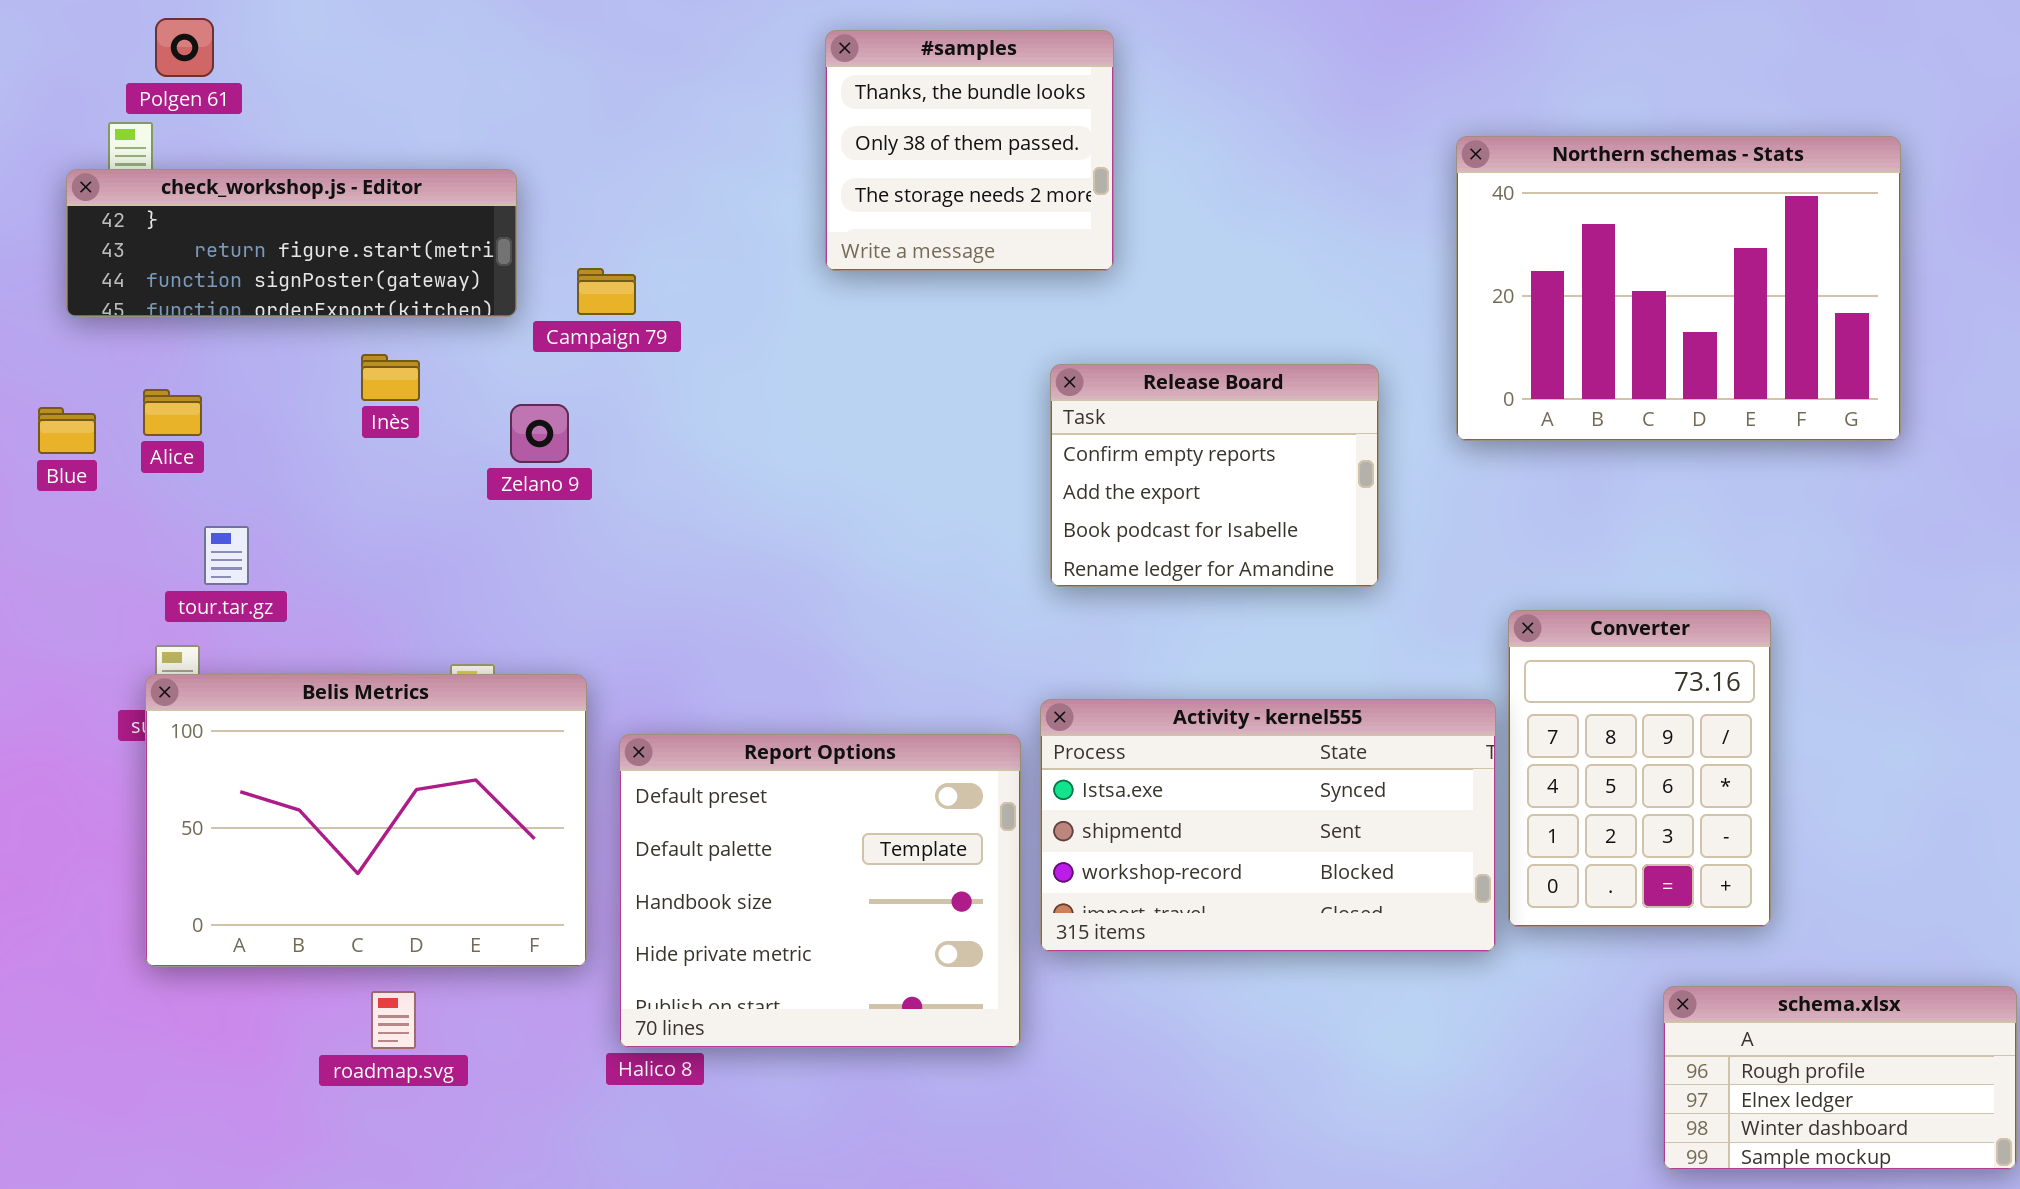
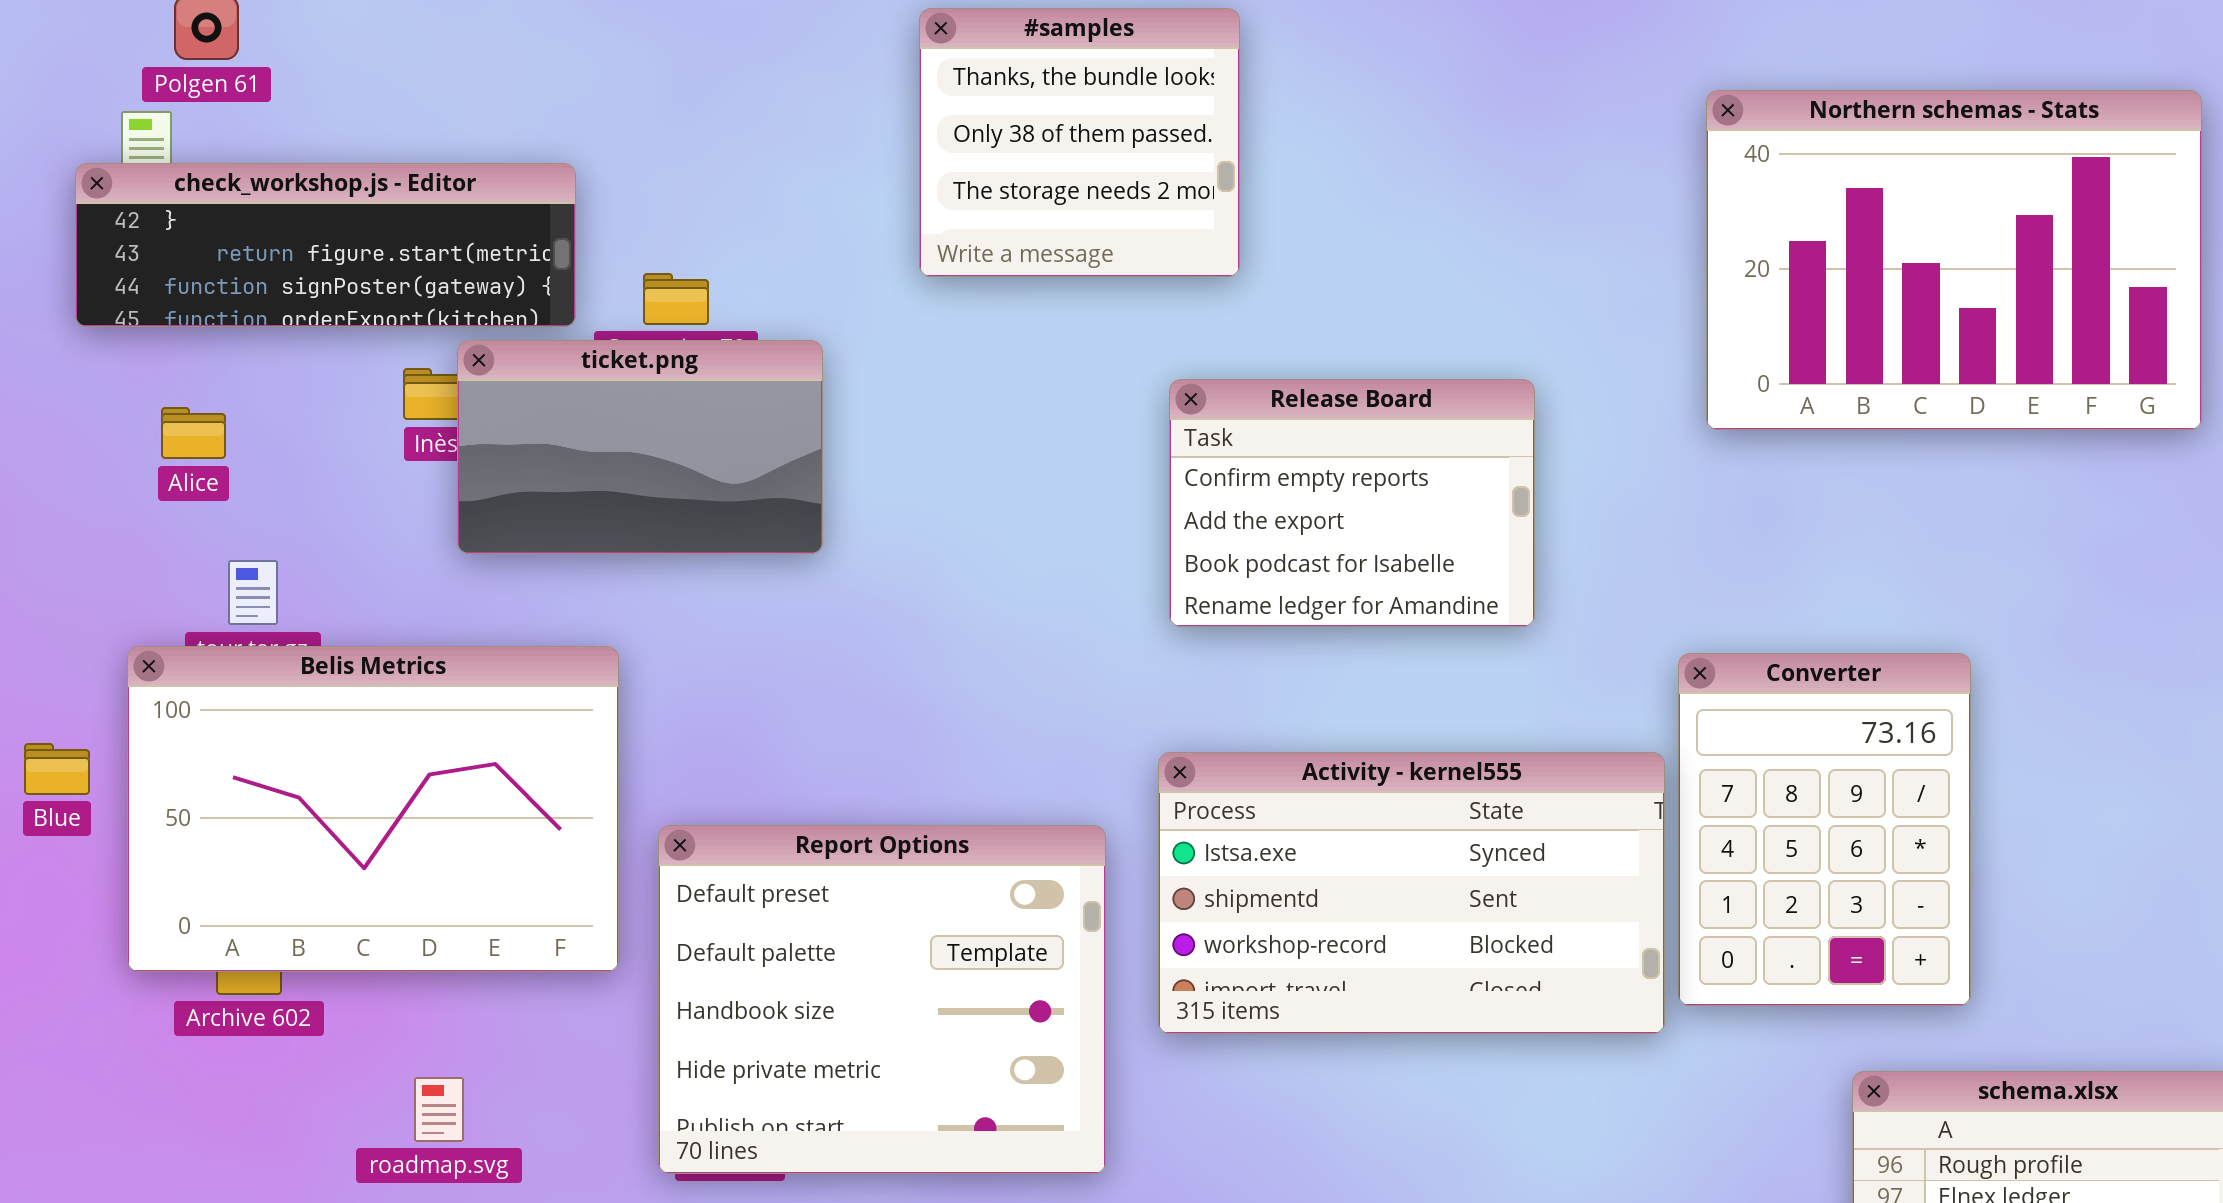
Northern schemas - Stats: [1456,136,1901,441] -> [1706,90,2202,430], moved
ticket.png: none -> [457,340,823,554], opened
Blue: [38,407,96,454] -> [24,743,90,795], moved
Belis Metrics: [145,674,587,967] -> [127,646,619,972], moved
Report Options: [619,734,1021,1048] -> [658,825,1106,1174], moved

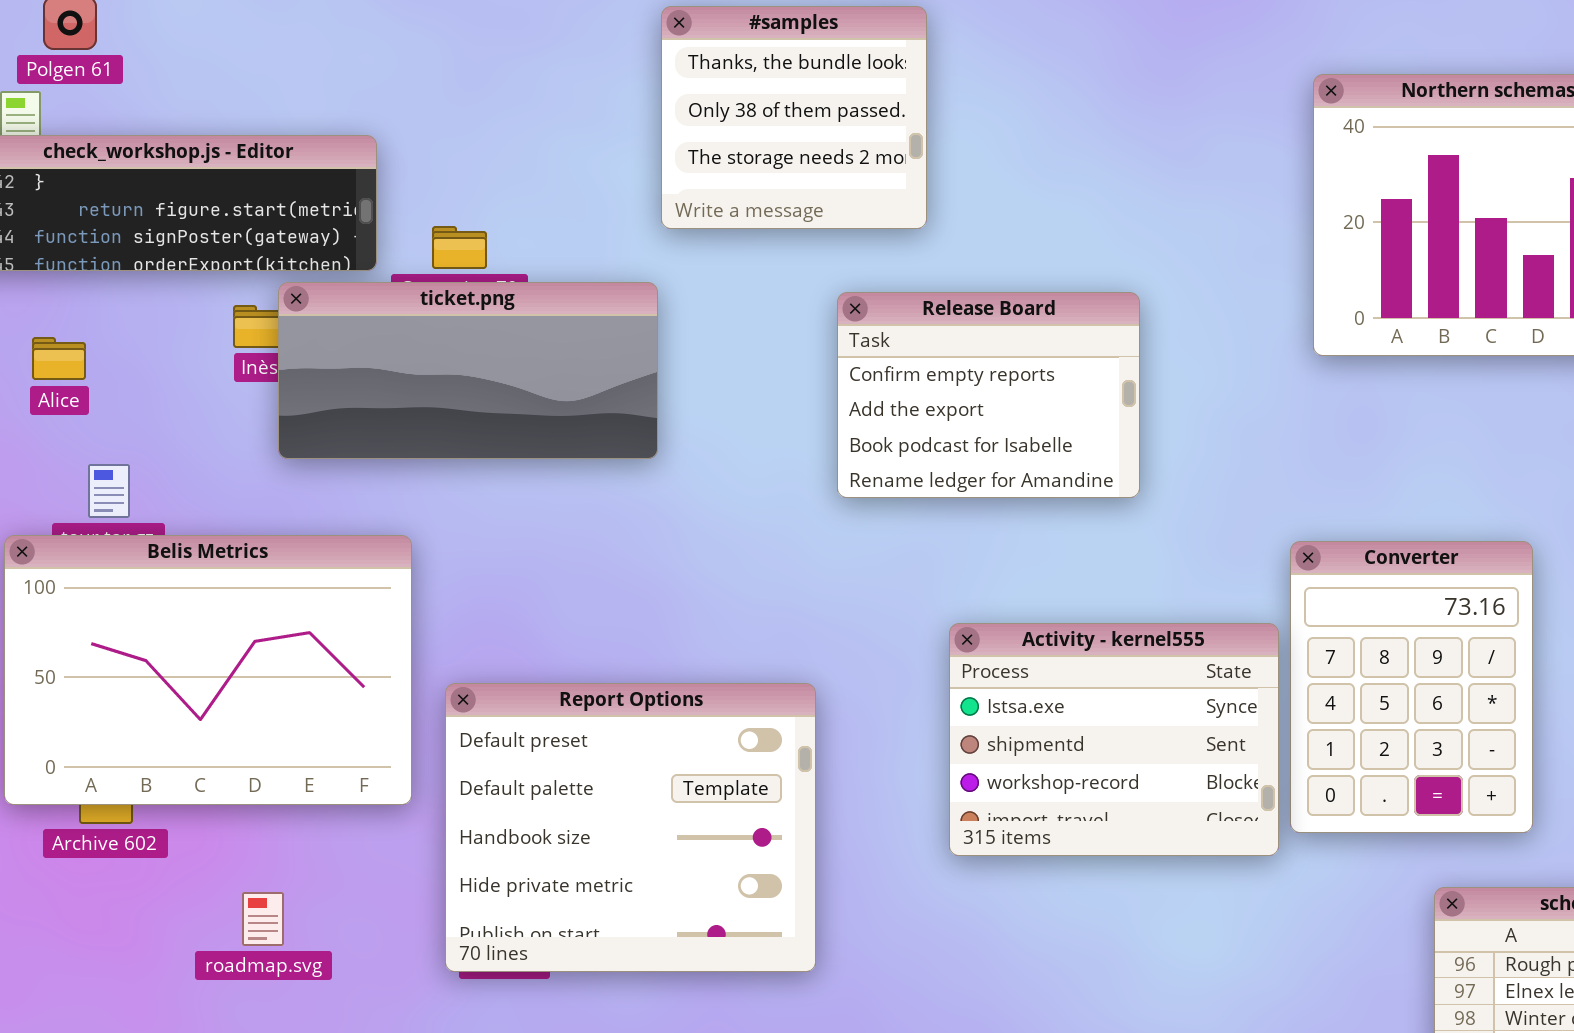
ticket.png: [457,340,823,554] -> [278,282,658,459], resized
Release Board: [1169,379,1535,627] -> [837,292,1140,498], moved
Activity - kernel555: [1158,752,1665,1034] -> [949,623,1279,856], resized

